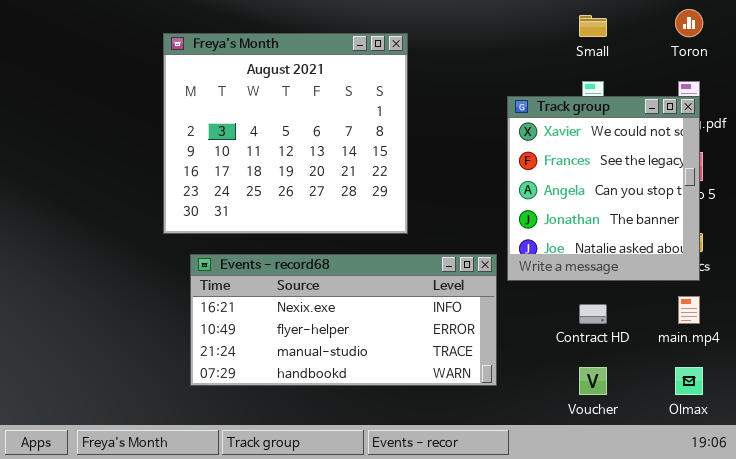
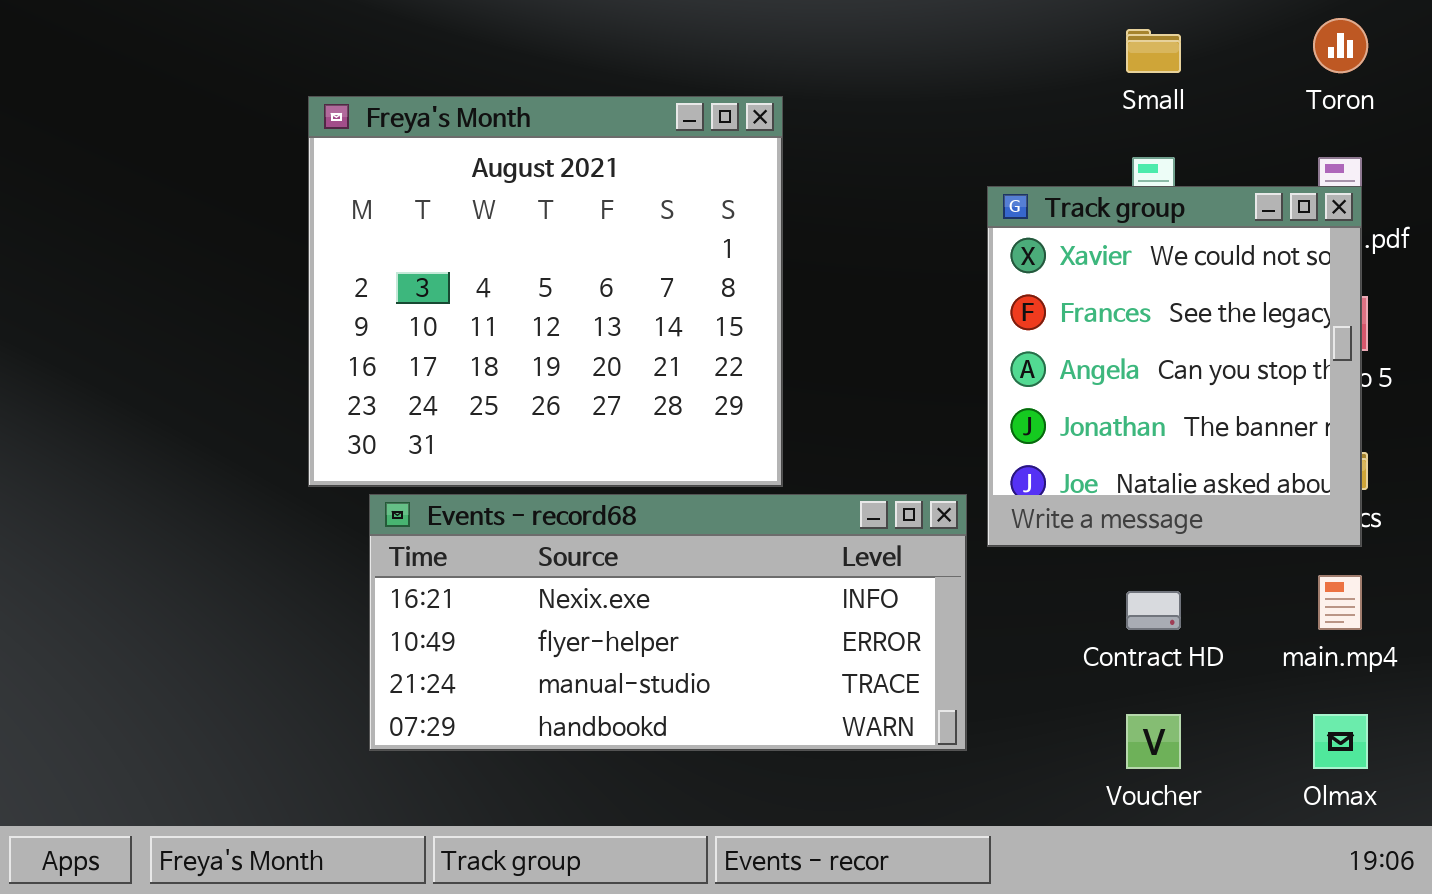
Freya's Month: [163,33,408,234] -> [308,96,783,487], moved

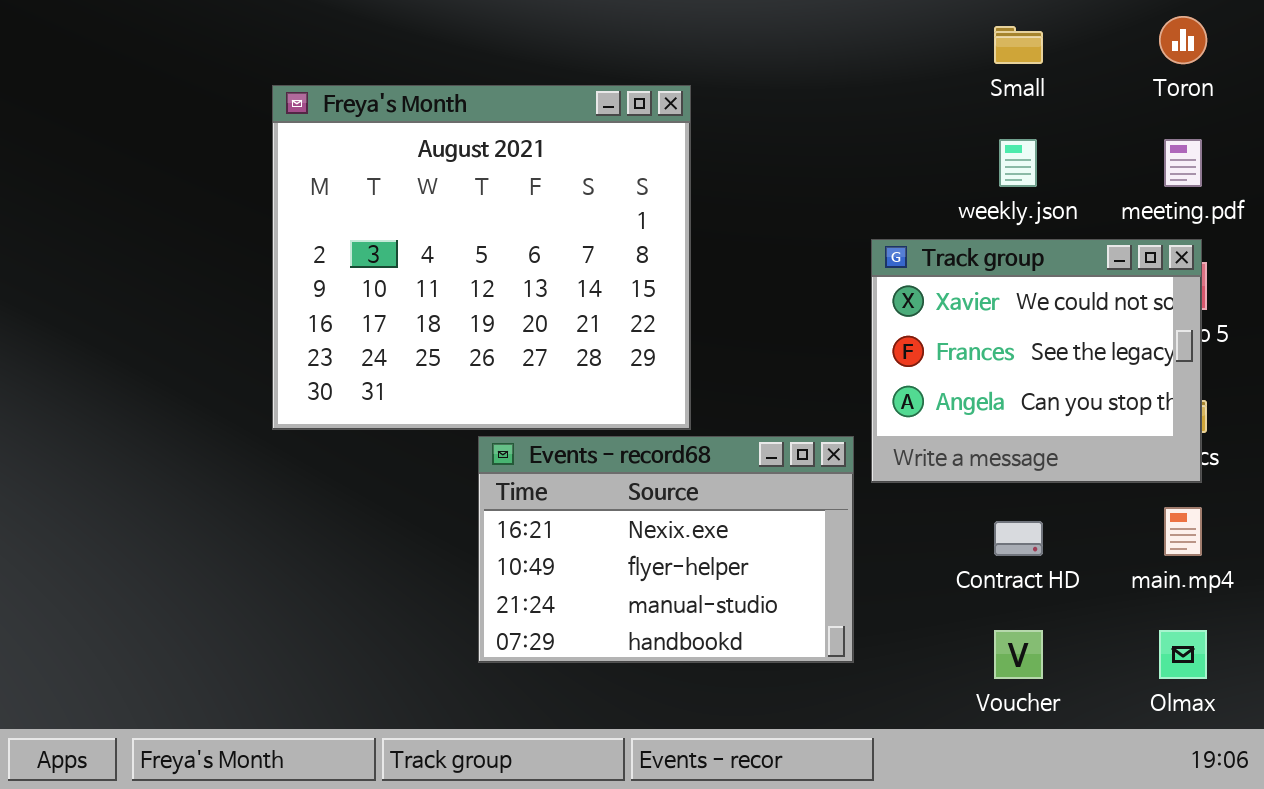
Track group: [987,186,1362,547] -> [871,239,1202,483], resized
Events - record68: [369,494,967,751] -> [478,436,854,663], resized

